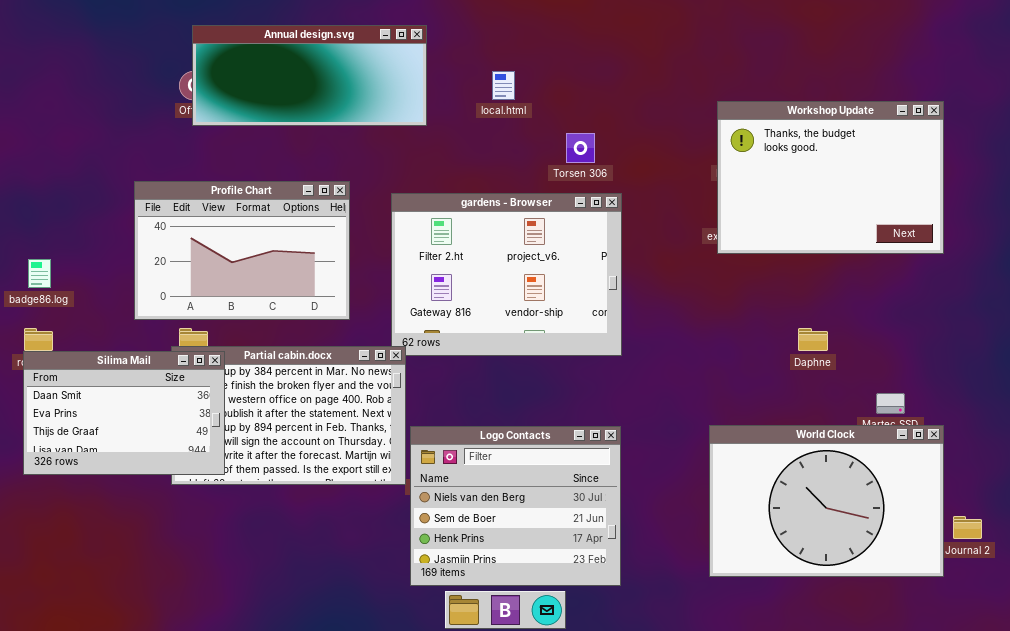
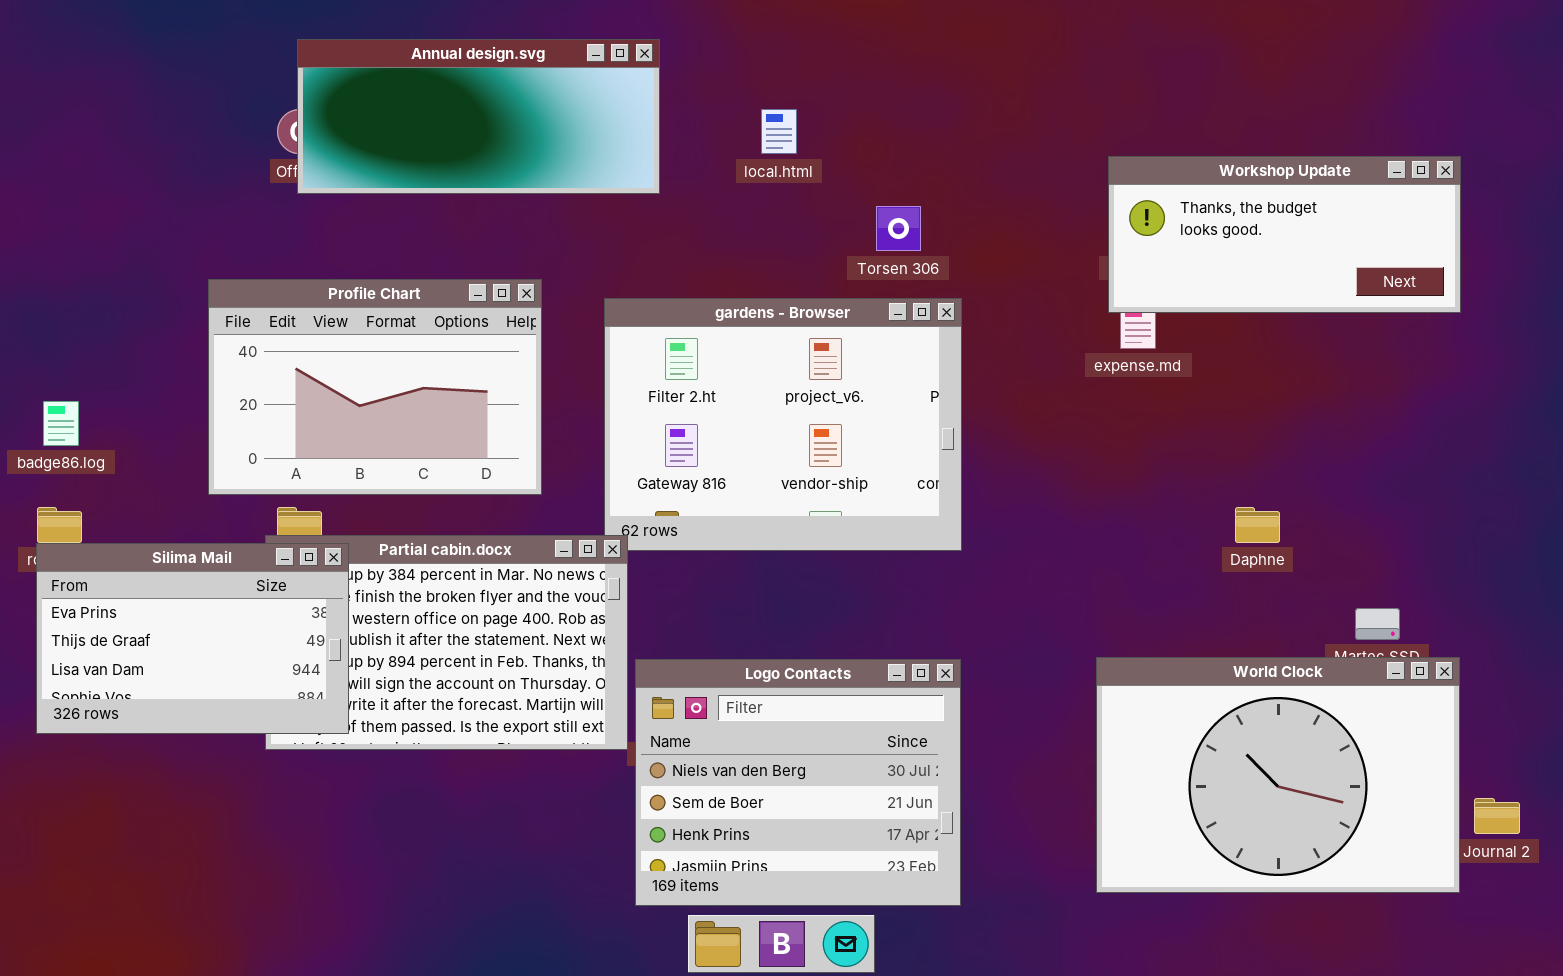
Workshop Update: [717,101,944,254] -> [1108,156,1461,313], resized
Silima Mail: [23,351,225,475] -> [36,543,349,734], scrolled down 1 row

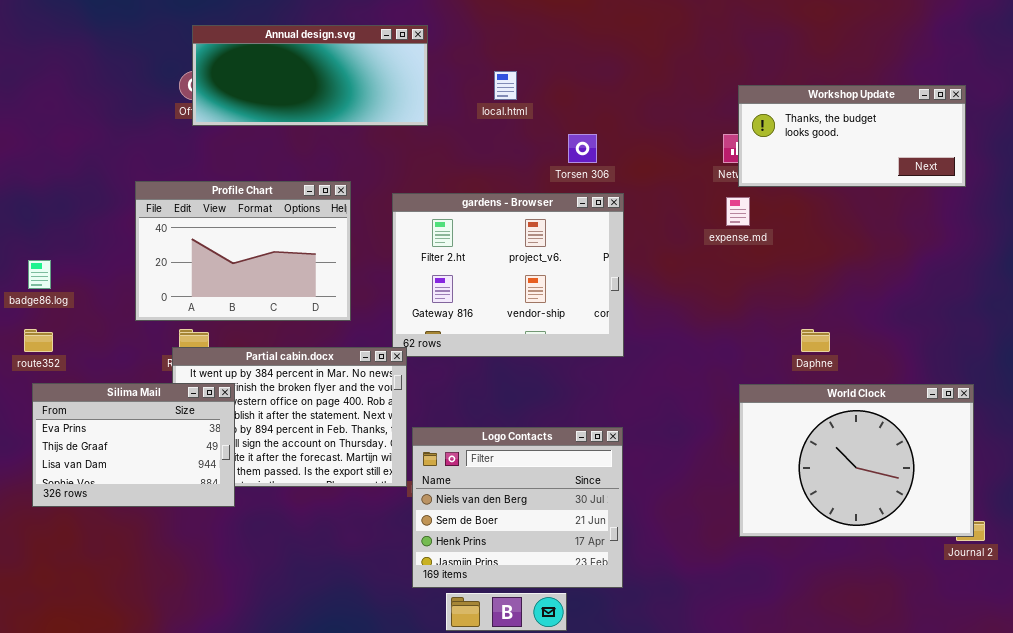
Workshop Update: [1108,156,1461,313] -> [738,85,966,187], moved
Silima Mail: [36,543,349,734] -> [32,383,235,507], moved
World Clock: [1096,657,1460,893] -> [739,384,974,537], moved

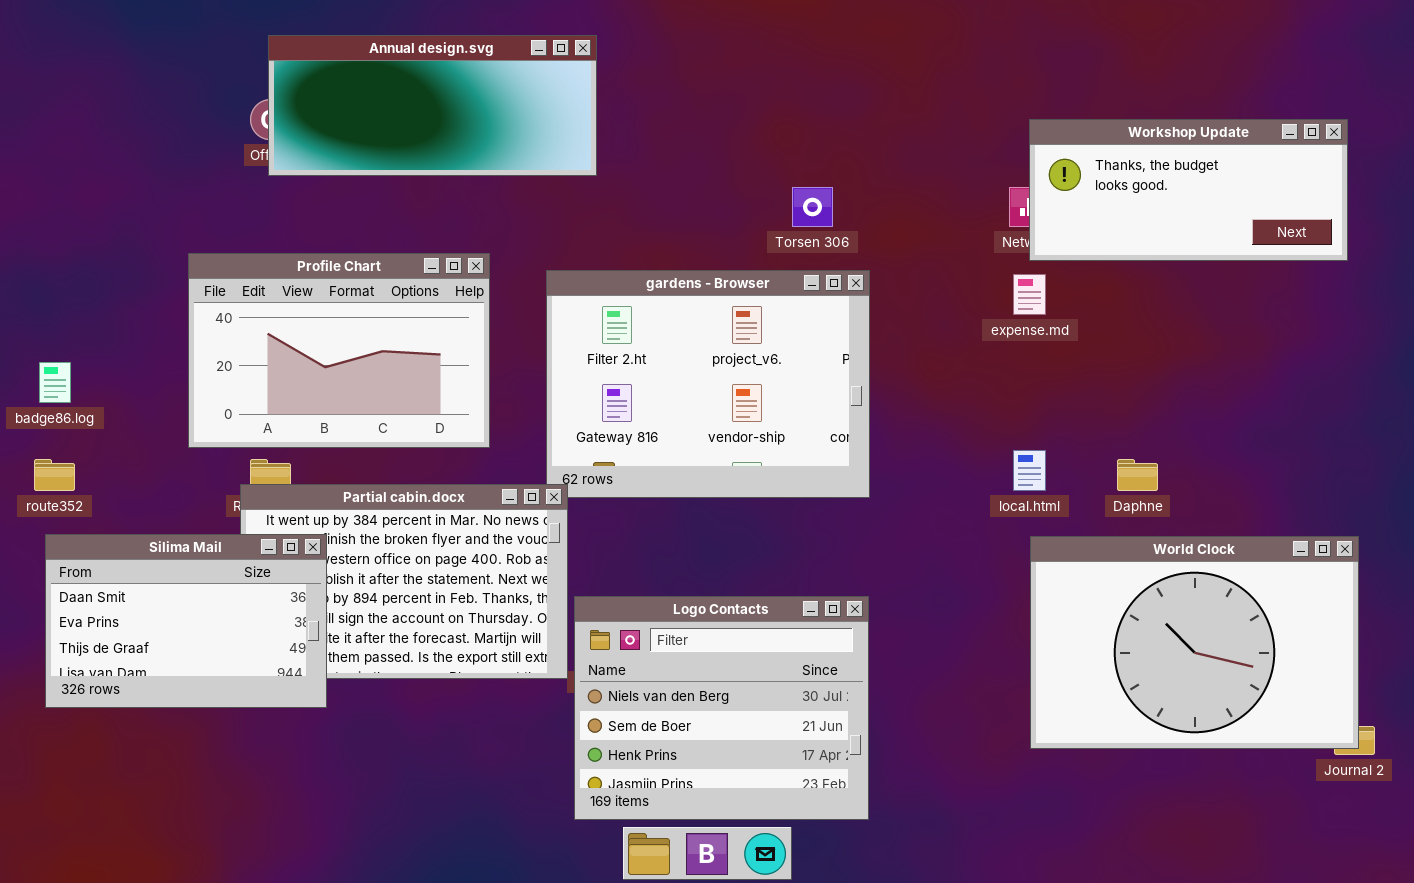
local.html: [494,71,517,100] -> [1013,450,1046,491], moved
Silima Mail: [32,383,235,507] -> [45,534,327,708], scrolled up 1 row

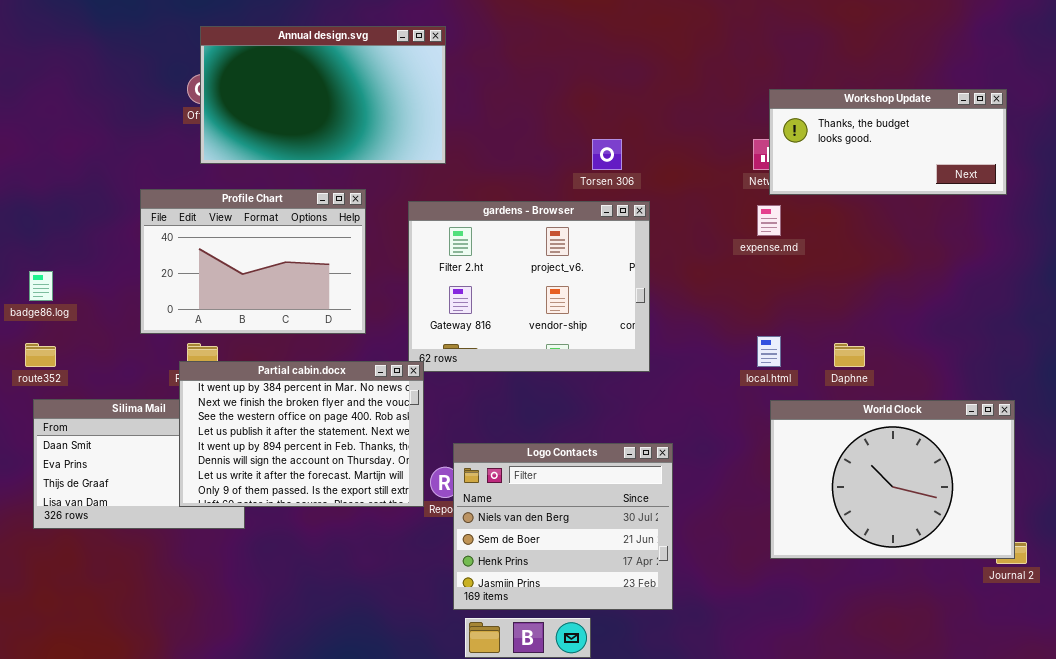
Annual design.svg: [268,35,597,176] -> [200,26,446,164], resized
Partial cabin.docx: [240,484,568,679] -> [179,361,424,507], raised
Logo Contacts: [574,596,869,820] -> [453,443,673,610], moved

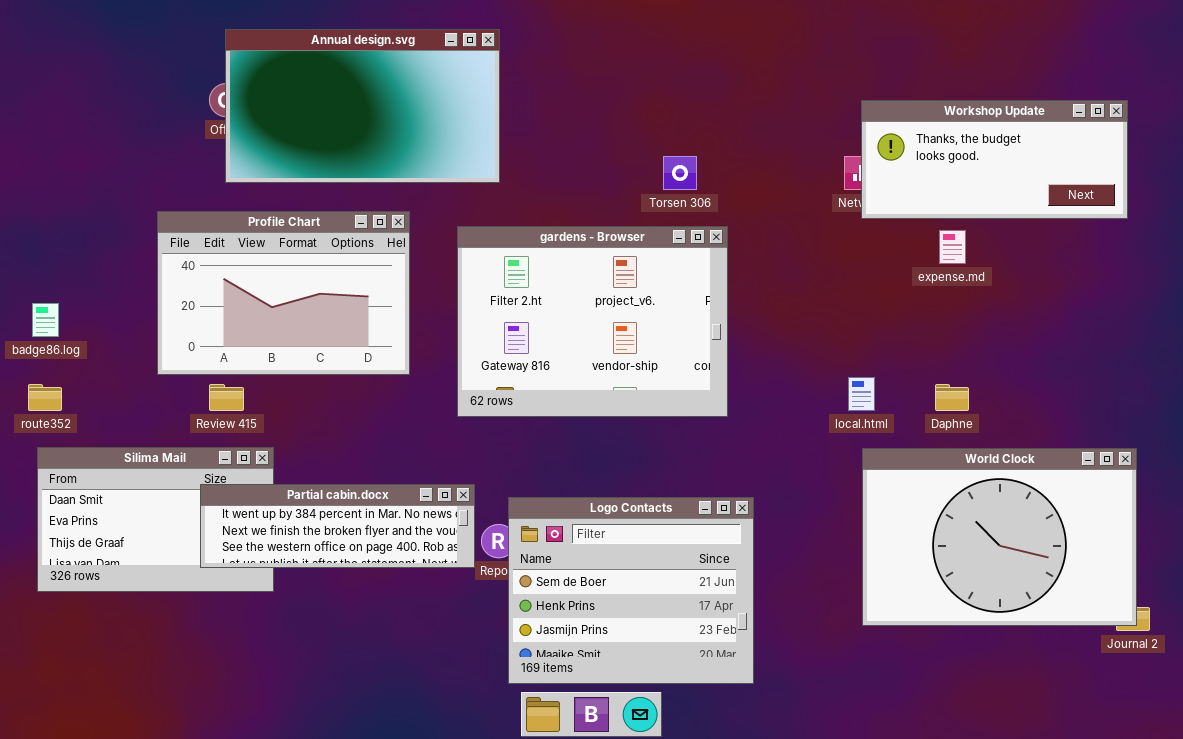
expense.md: [757,205,781,236] -> [939,230,966,264], moved
Partial cabin.docx: [179,361,424,507] -> [200,484,475,568], resized
Logo Contacts: [453,443,673,610] -> [508,497,754,684], scrolled down 1 row

